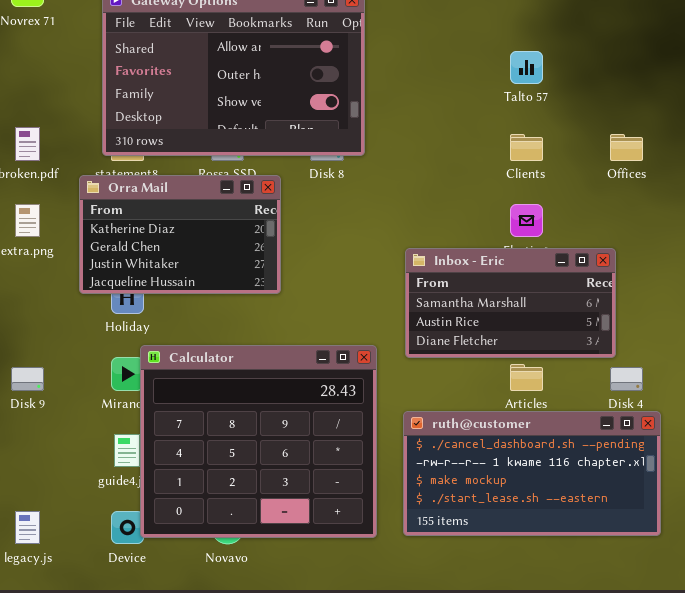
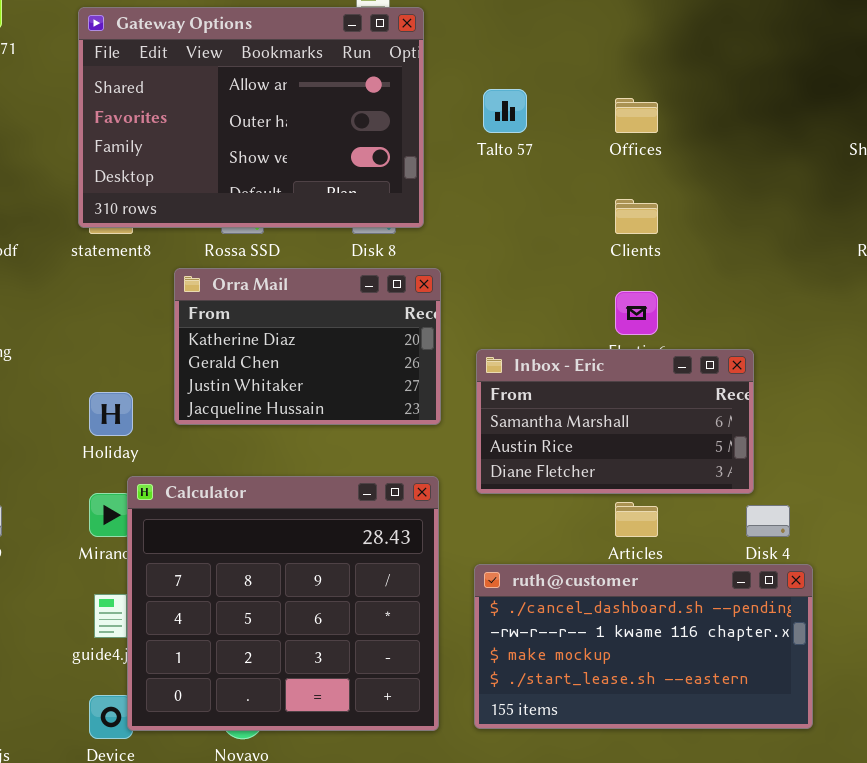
Talto 57: [510,51,543,84] -> [483,89,527,133], moved
Offices: [610,134,643,161] -> [615,98,658,133], moved
Orra Mail: [79,175,281,294] -> [174,268,441,425], moved

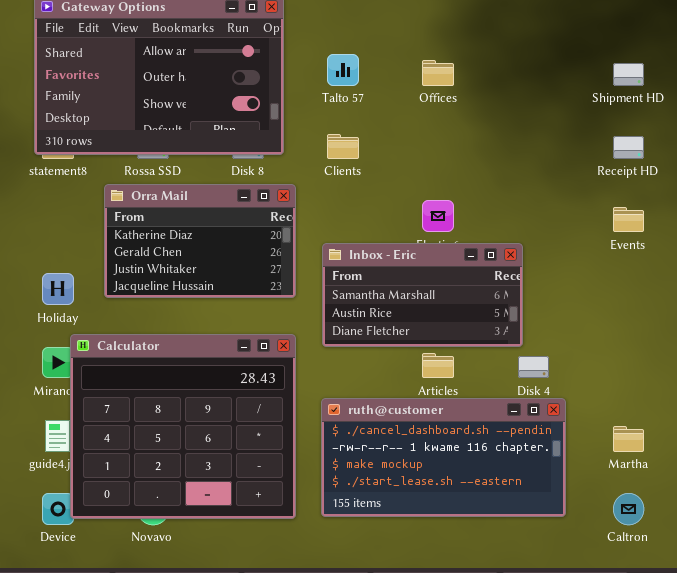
Clients: [615,199,658,234] -> [327,134,359,159], moved

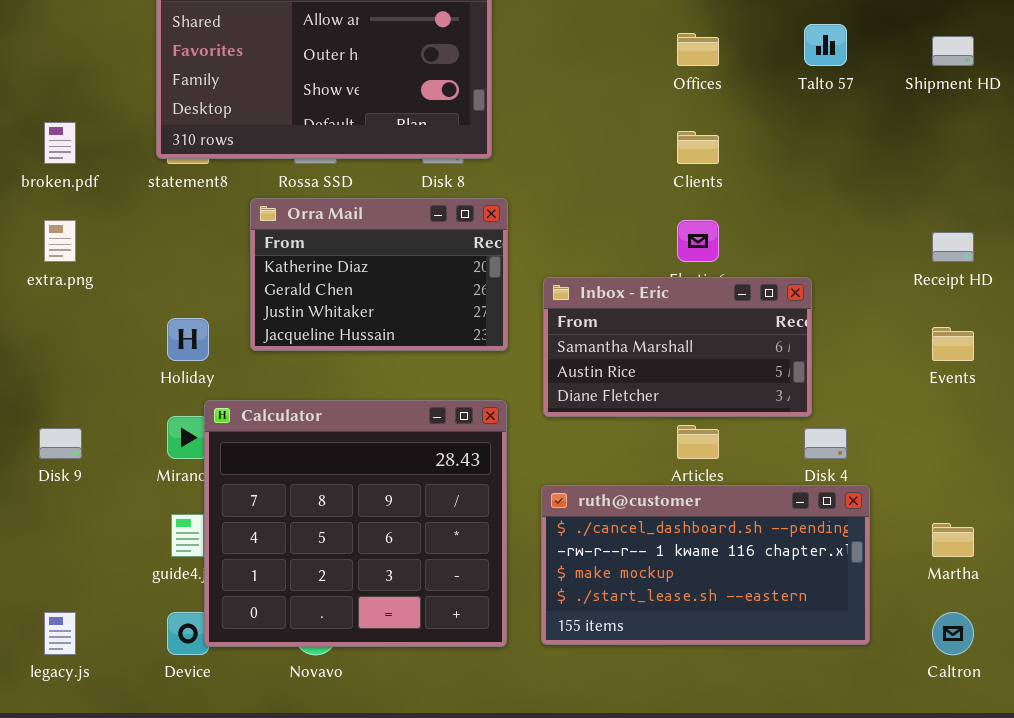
Talto 57: [327,54,359,86] -> [804,24,847,66], moved
Clients: [327,134,359,159] -> [677,131,719,164], moved
Receipt HD: [613,136,644,159] -> [932,232,974,262], moved
Events: [613,207,644,232] -> [932,327,974,361], moved

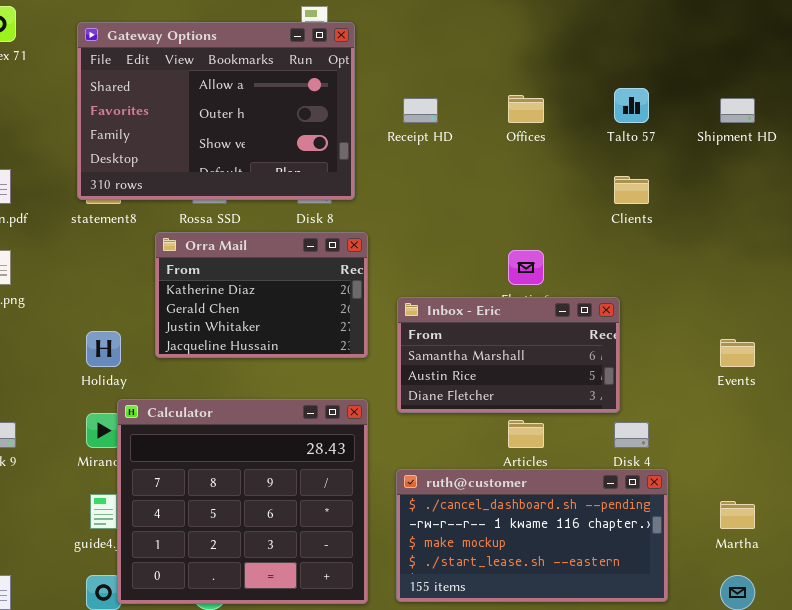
Clients: [677,131,719,164] -> [614,176,649,204], moved
Receipt HD: [932,232,974,262] -> [403,98,438,123], moved

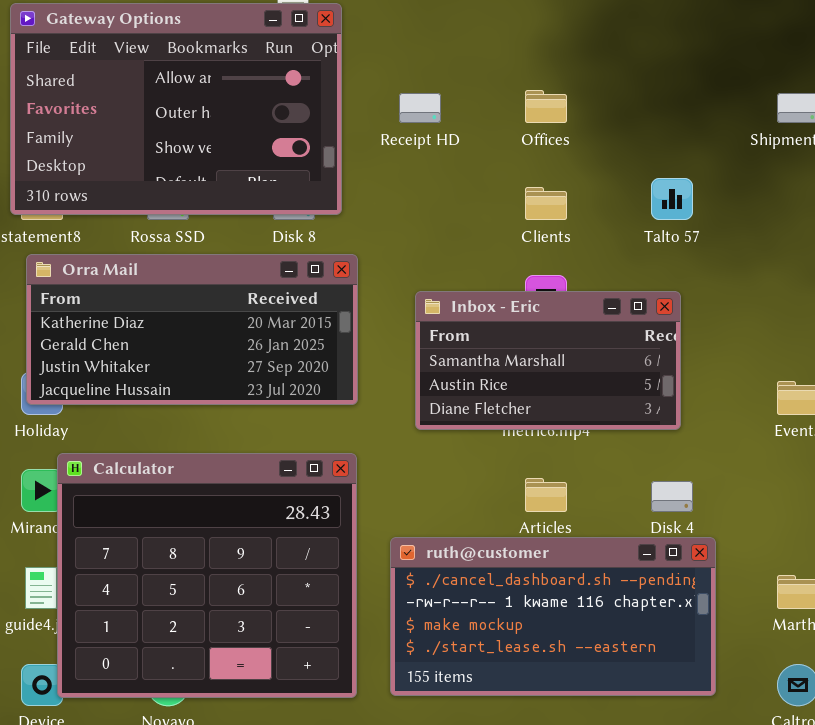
Talto 57: [614,88,649,123] -> [651,178,693,220], moved
Clients: [614,176,649,204] -> [525,187,567,220], moved
Orra Mail: [155,232,368,358] -> [26,254,358,405], resized
Inbox - Eric: [397,297,620,413] -> [415,291,681,430], moved

